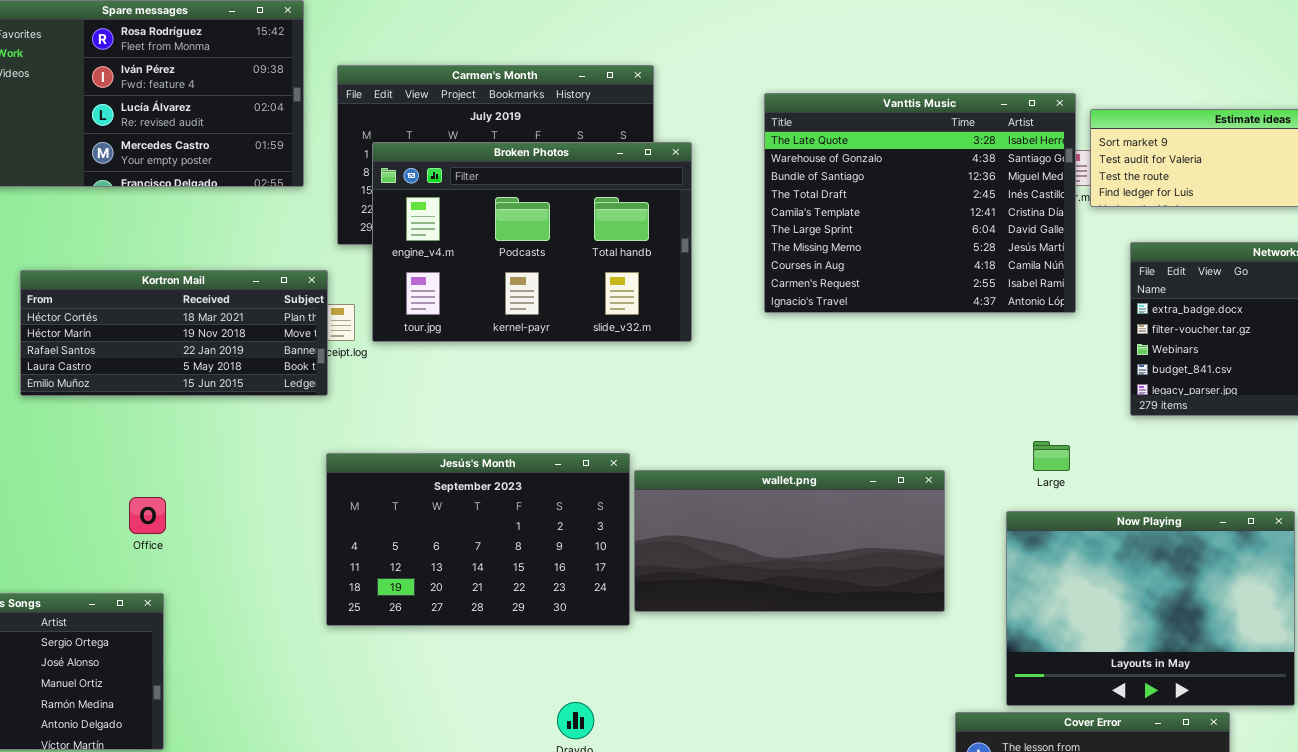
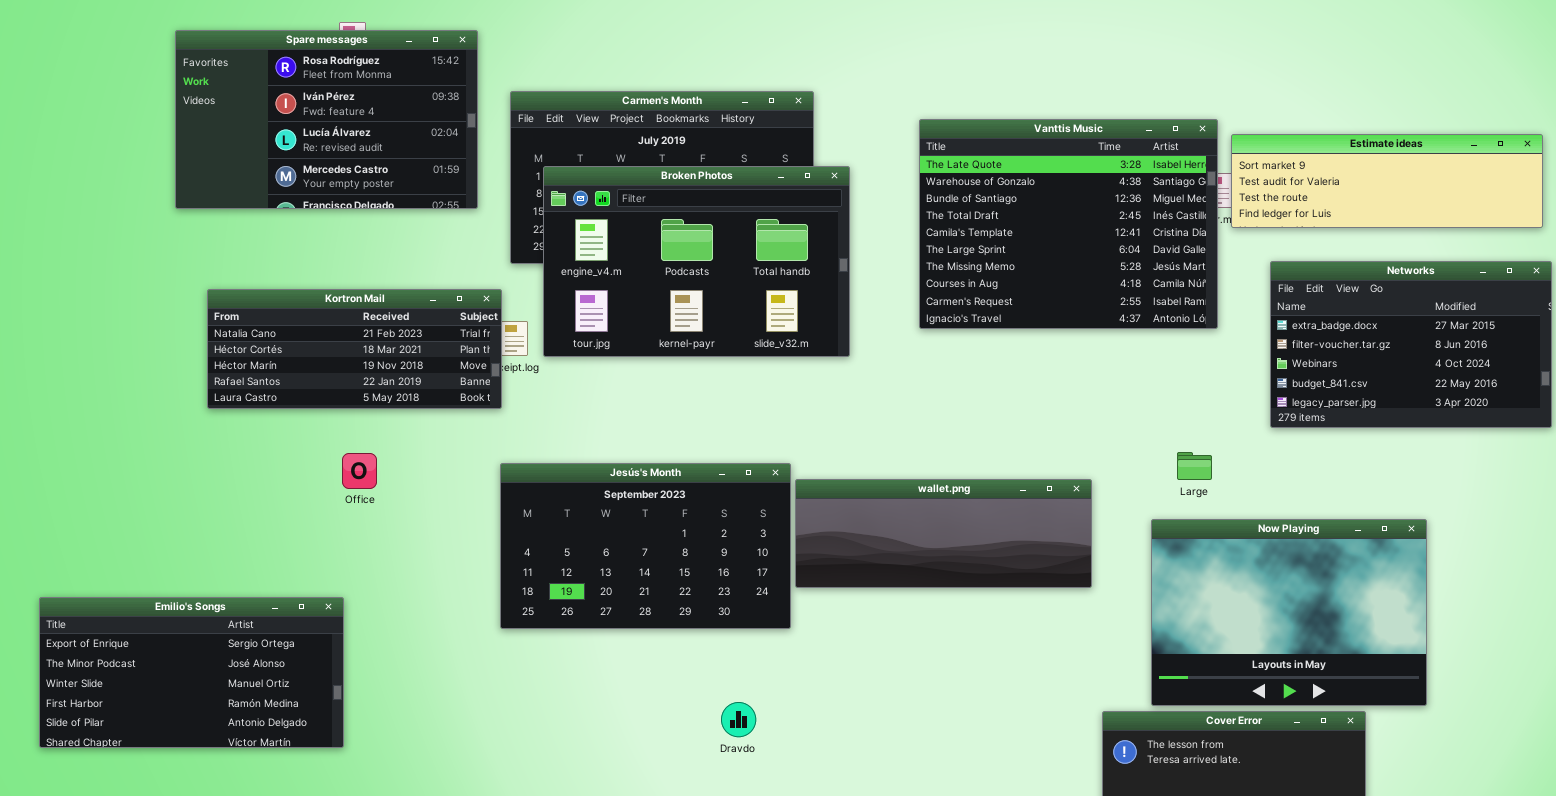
Kortron Mail: [20,270,328,396] -> [207,289,502,409], scrolled up 1 row
wallet.png: [634,470,945,612] -> [795,479,1092,588], resized
Office: [129,497,166,534] -> [342,453,377,489], moved

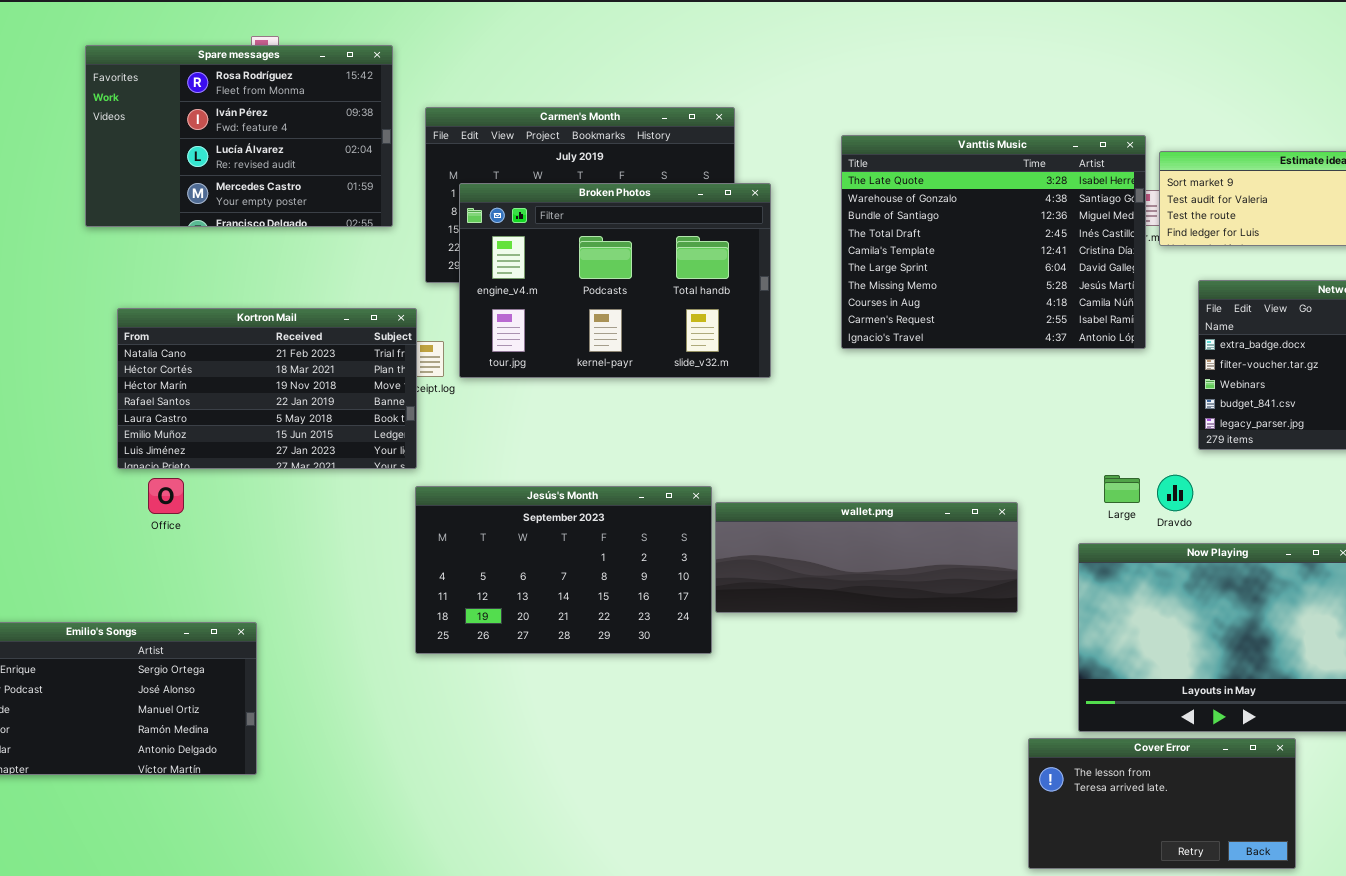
Kortron Mail: [207,289,502,409] -> [117,308,417,469], resized
Office: [342,453,377,489] -> [148,478,184,514], moved
Dravdo: [721,702,756,737] -> [1157,475,1193,511], moved

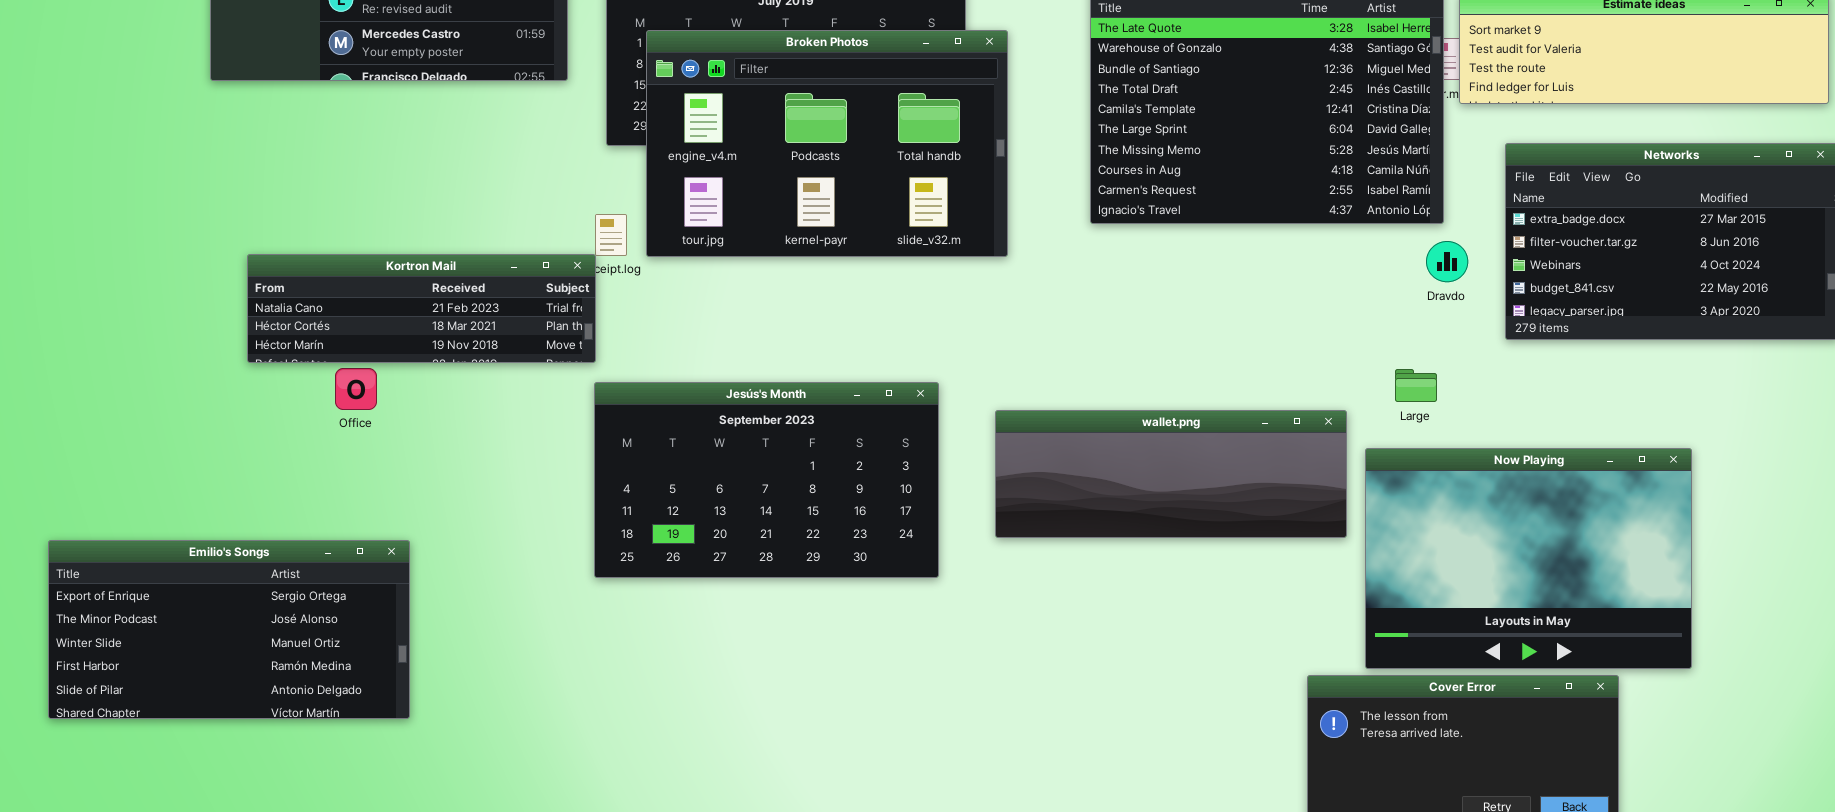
Kortron Mail: [117,308,417,469] -> [247,254,596,363], resized
Dravdo: [1157,475,1193,511] -> [1426,241,1468,282], moved
Office: [148,478,184,514] -> [335,368,377,410], moved
wallet.png: [715,502,1018,613] -> [995,410,1347,538], moved

